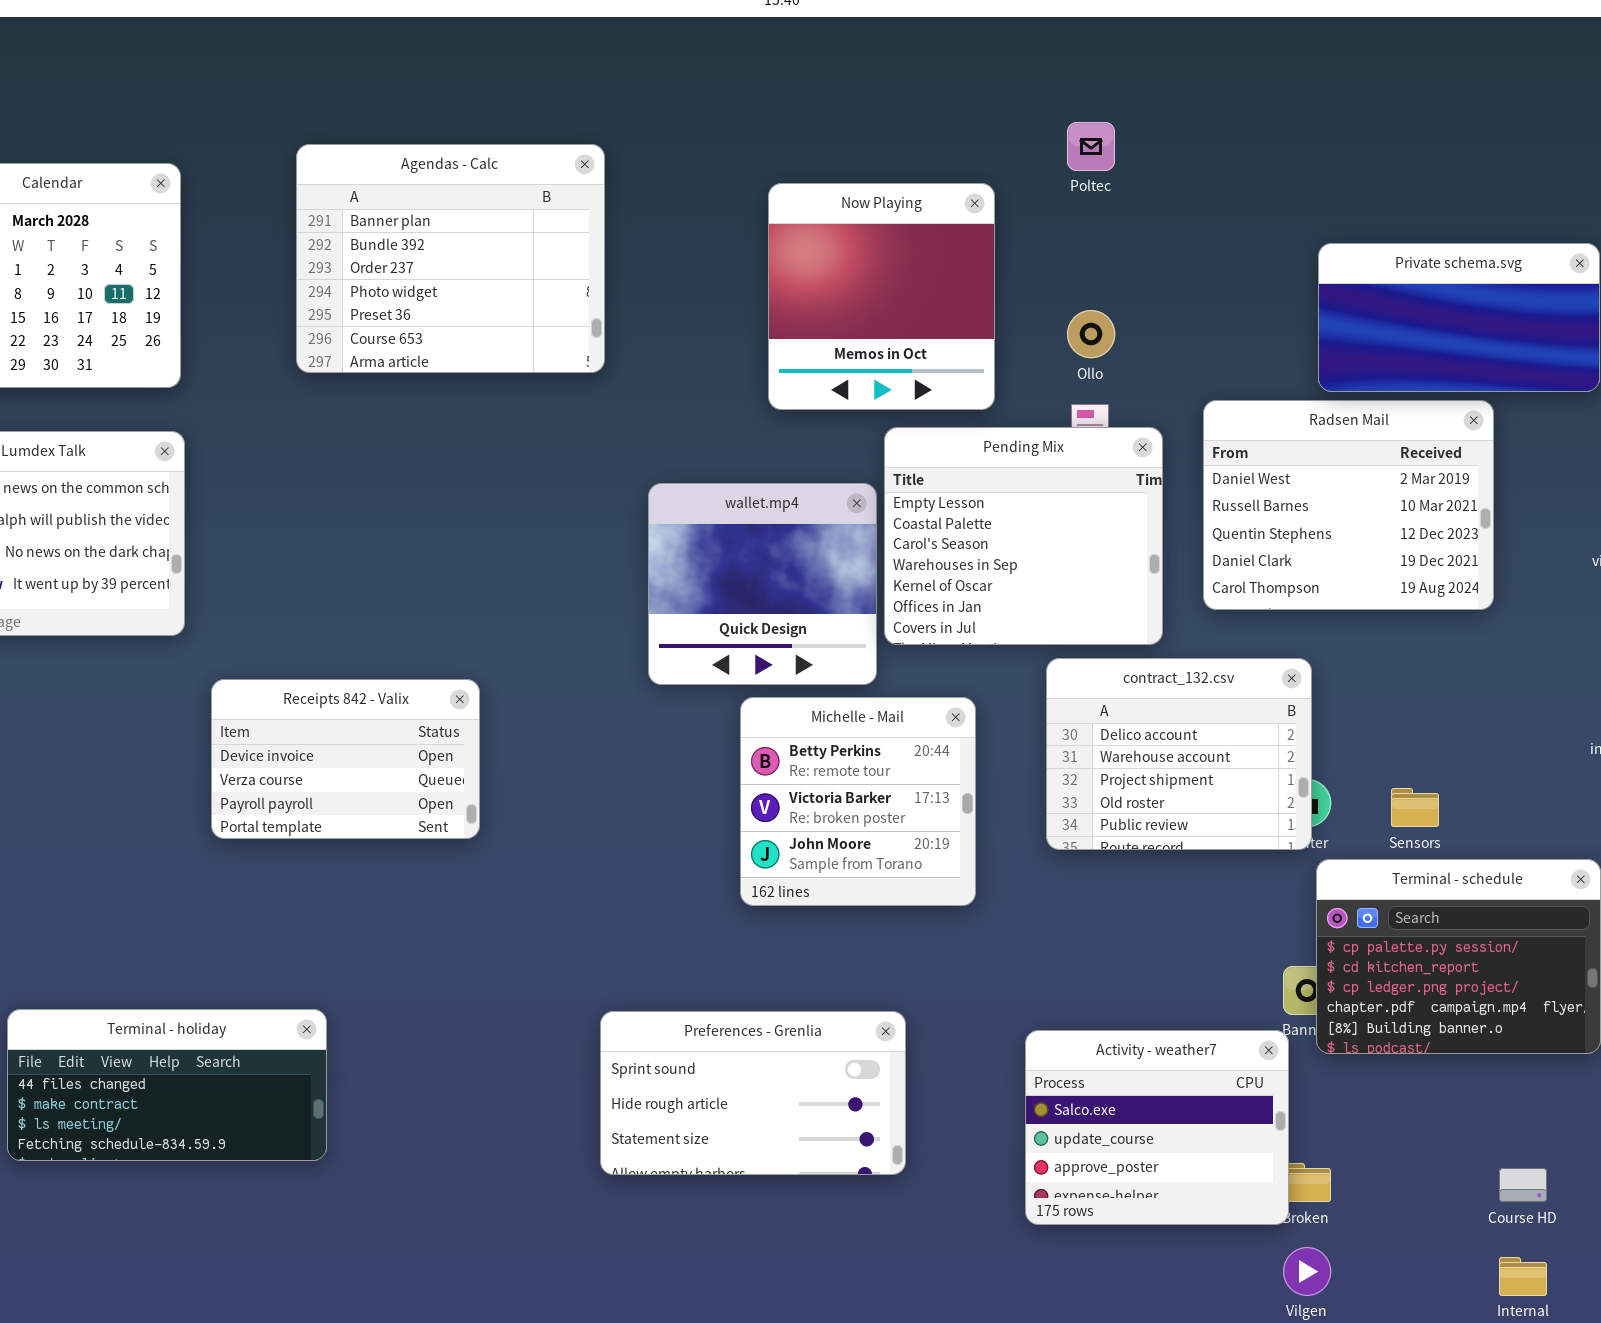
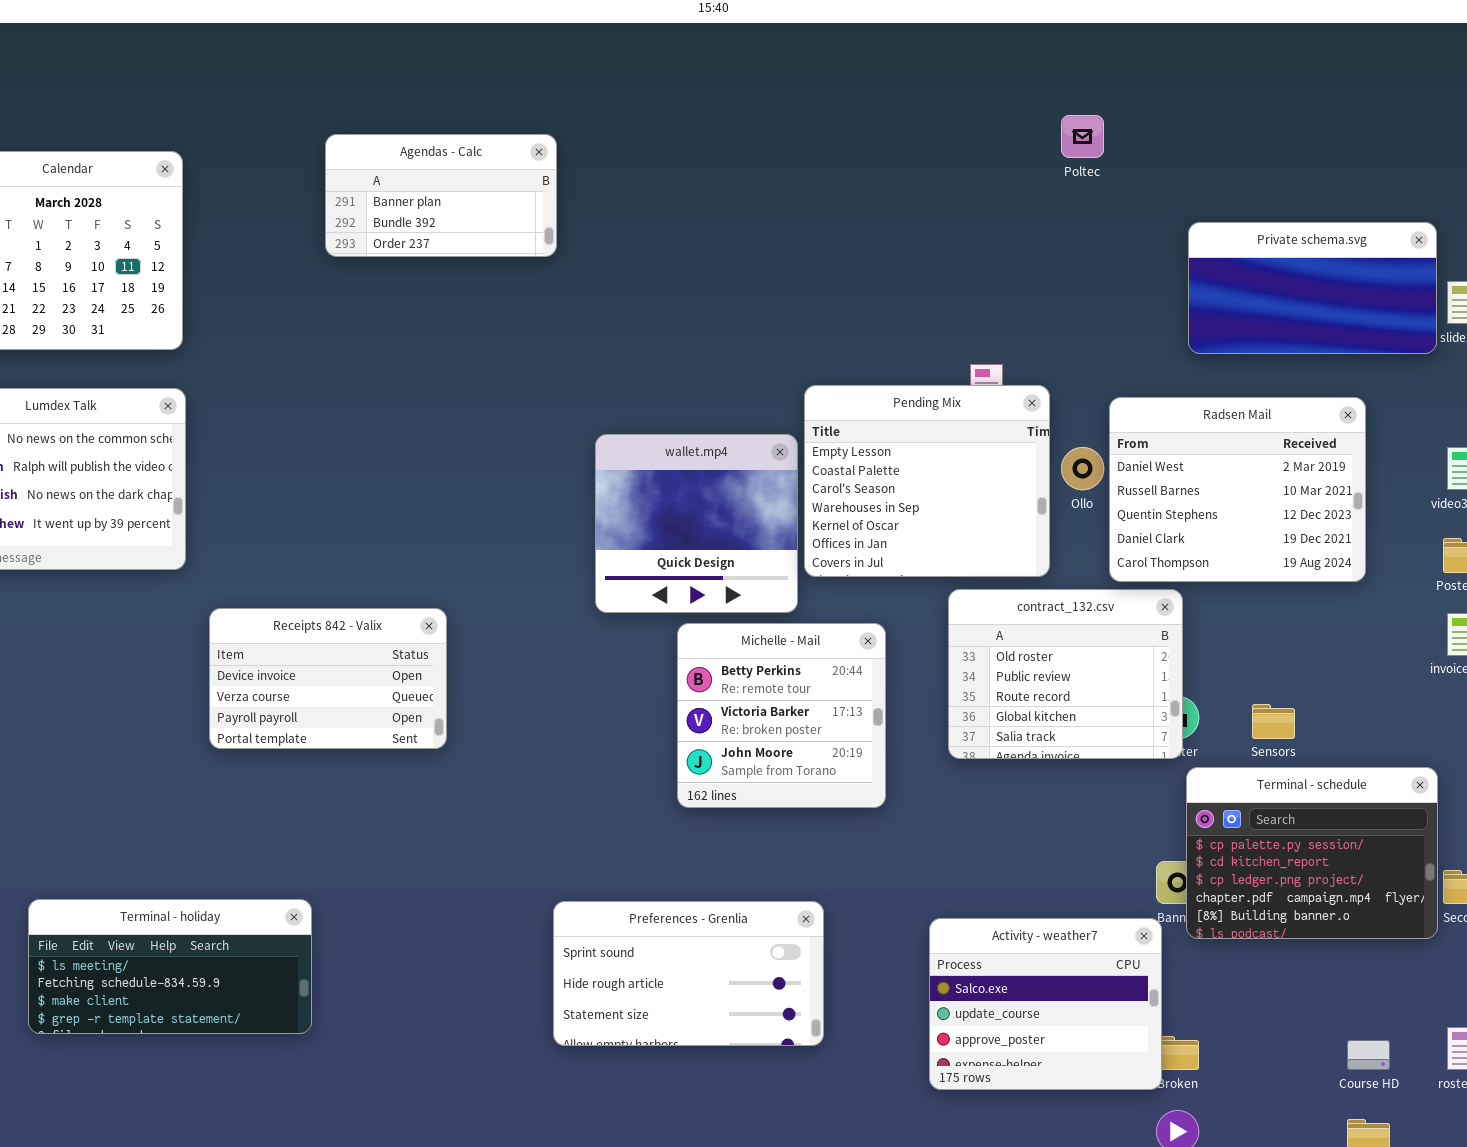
Poltec: [1067,122,1115,171] -> [1061,115,1104,158], moved
Agendas - Calc: [296,144,605,373] -> [325,134,557,257], resized
Now Playing: [768,183,995,410] -> none, closed
Ollo: [1067,310,1115,358] -> [1061,447,1104,490], moved
Radsen Mail: [1203,400,1494,610] -> [1109,397,1366,582], moved
contract_132.csv: [1046,658,1312,850] -> [948,589,1183,759], scrolled down 3 rows
Terminal - holiday: [7,1009,327,1161] -> [28,899,312,1034], scrolled down 2 rows

